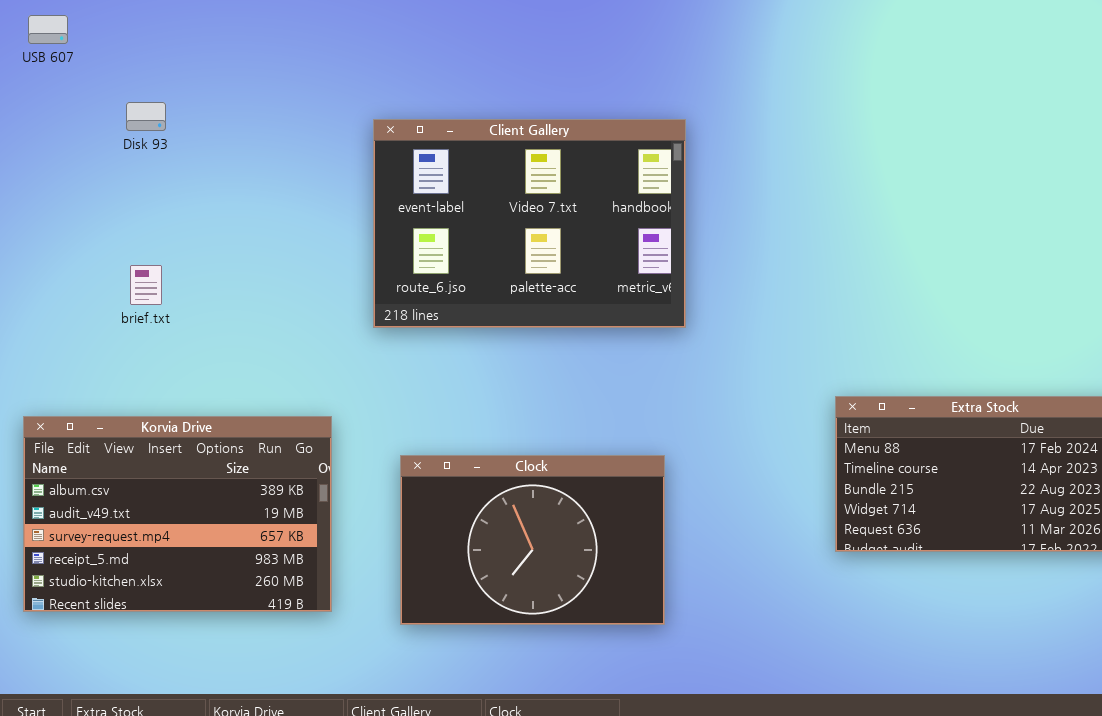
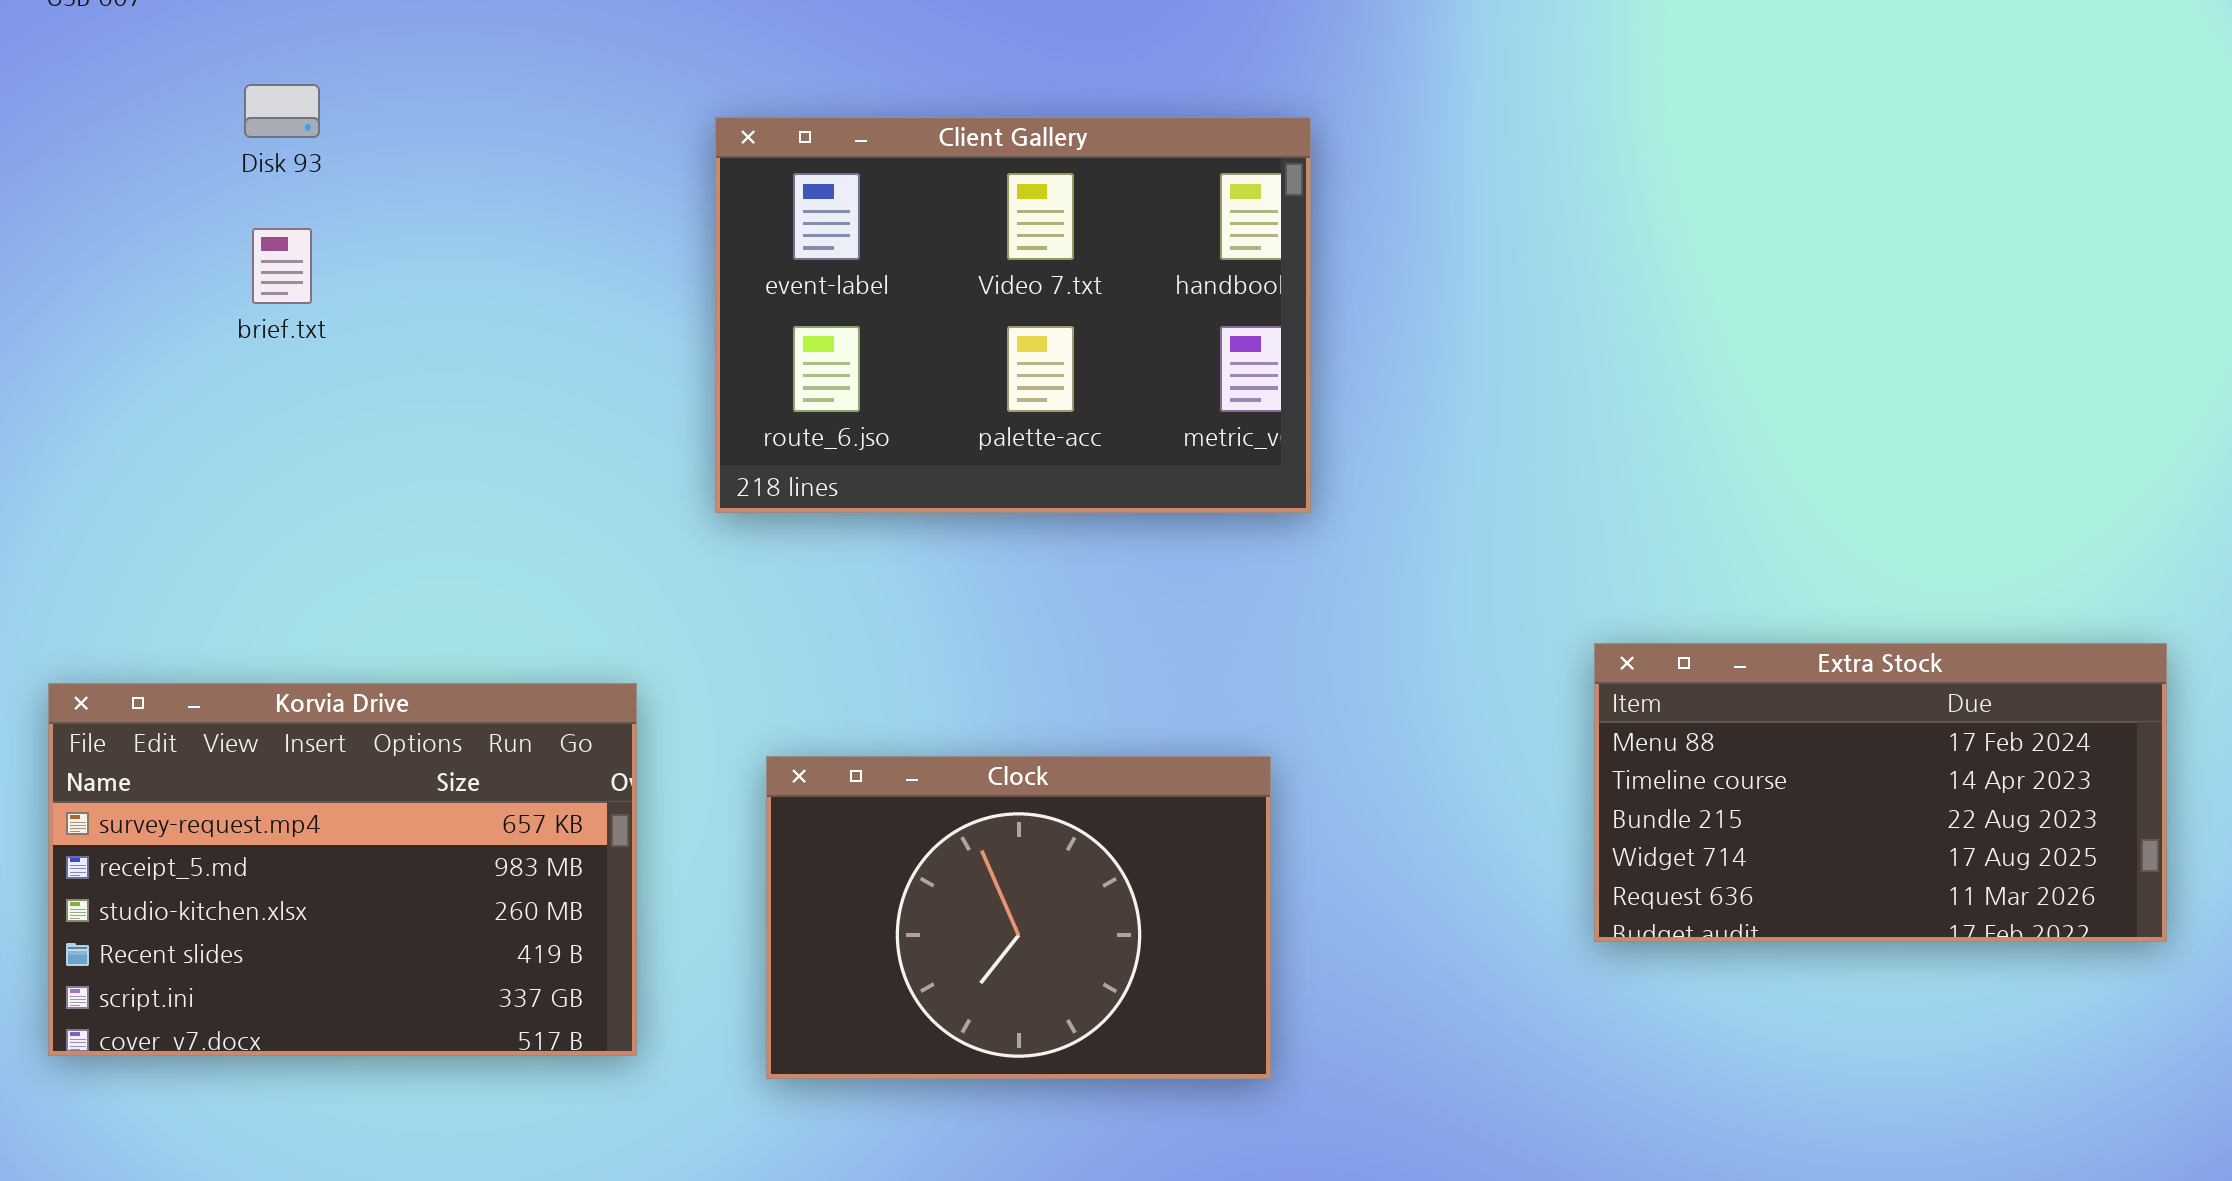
brief.txt: [130,265,162,305] -> [252,228,312,304], moved
Korvia Drive: [23,416,332,612] -> [48,683,637,1056], scrolled down 2 rows

